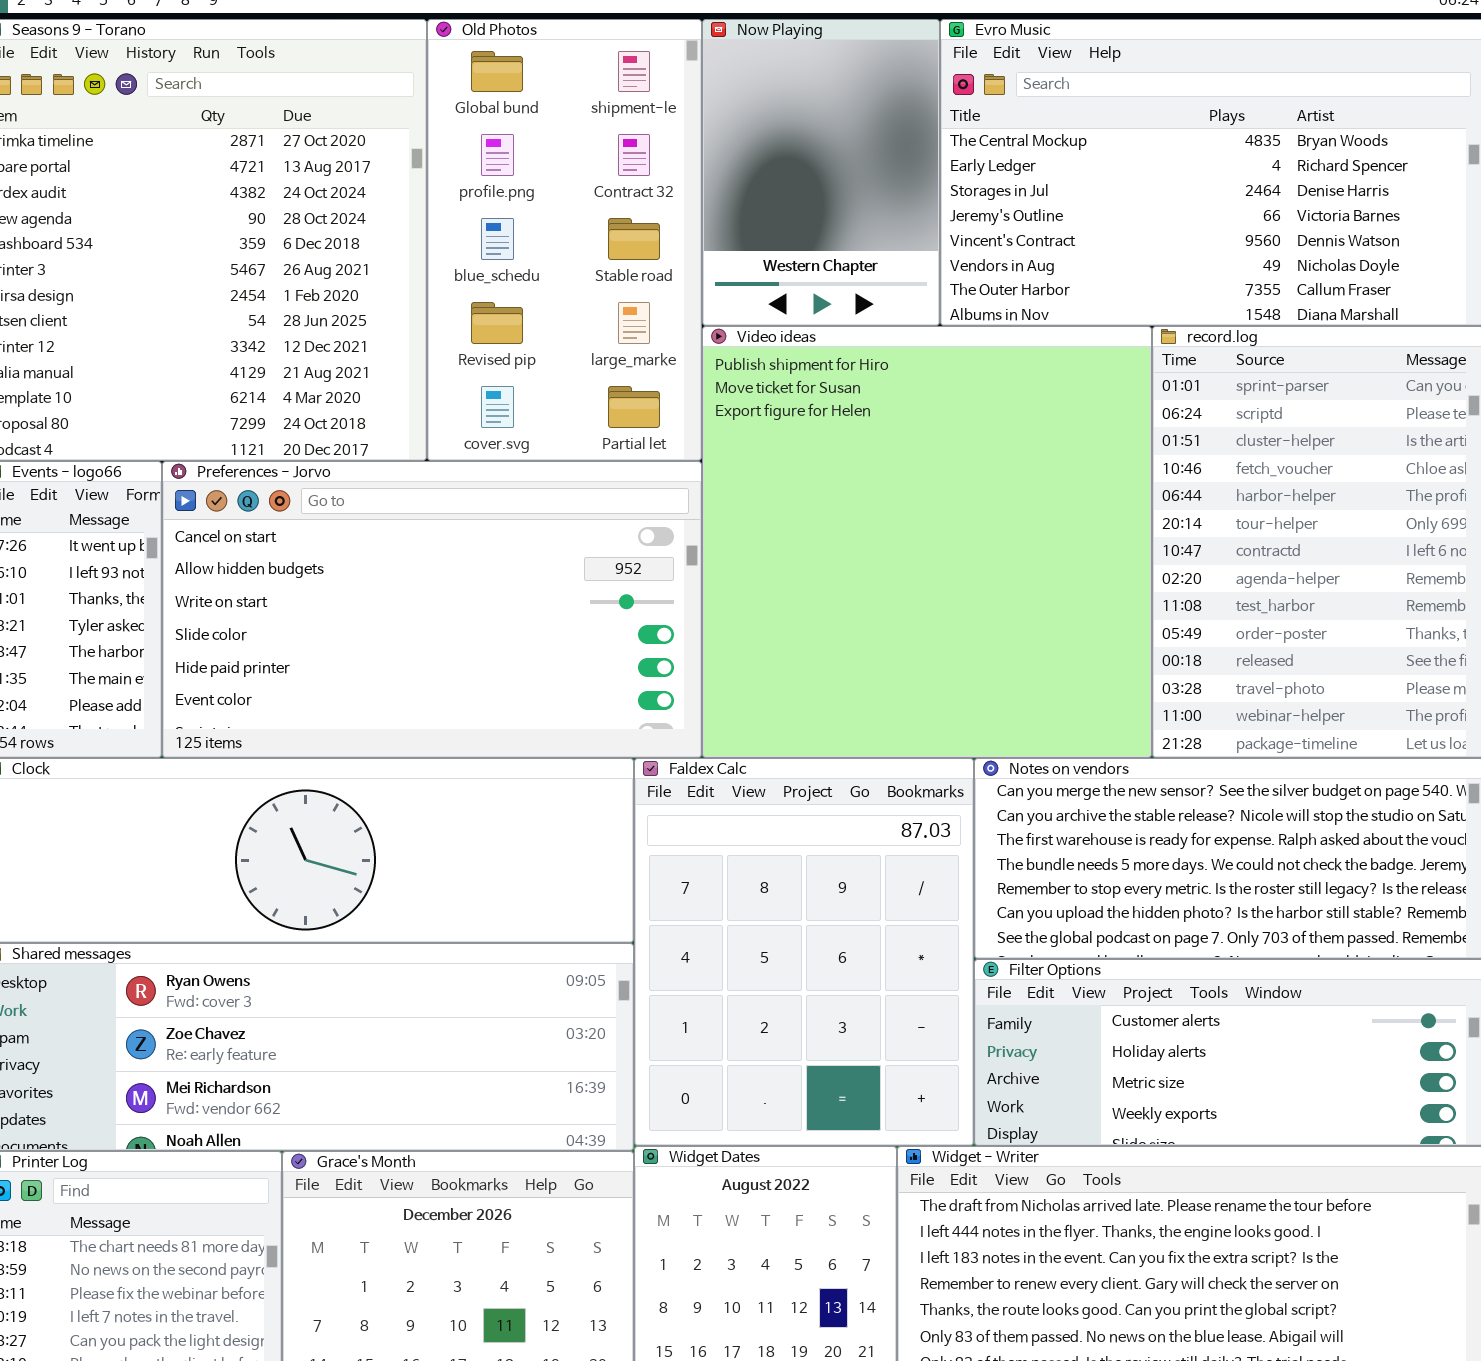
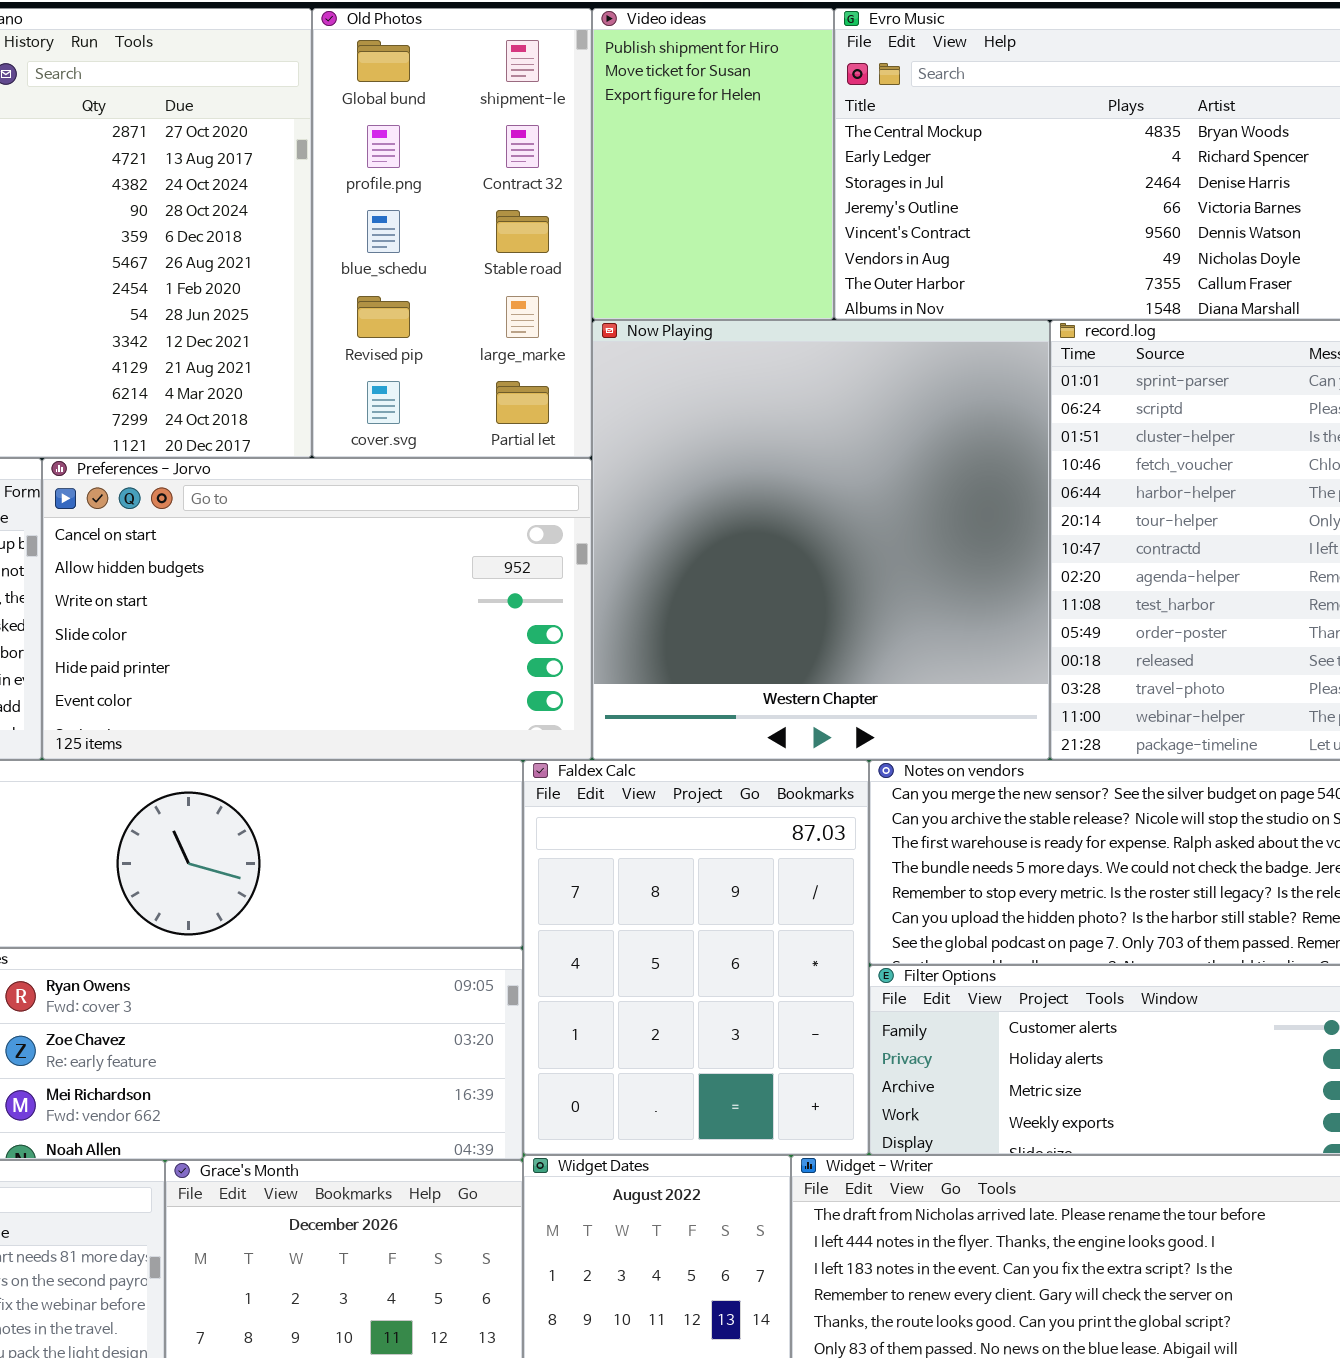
Now Playing: [702,19,940,326] -> [592,320,1050,760], moved, resized
Video ideas: [702,326,1152,758] -> [592,8,834,320], moved, resized

